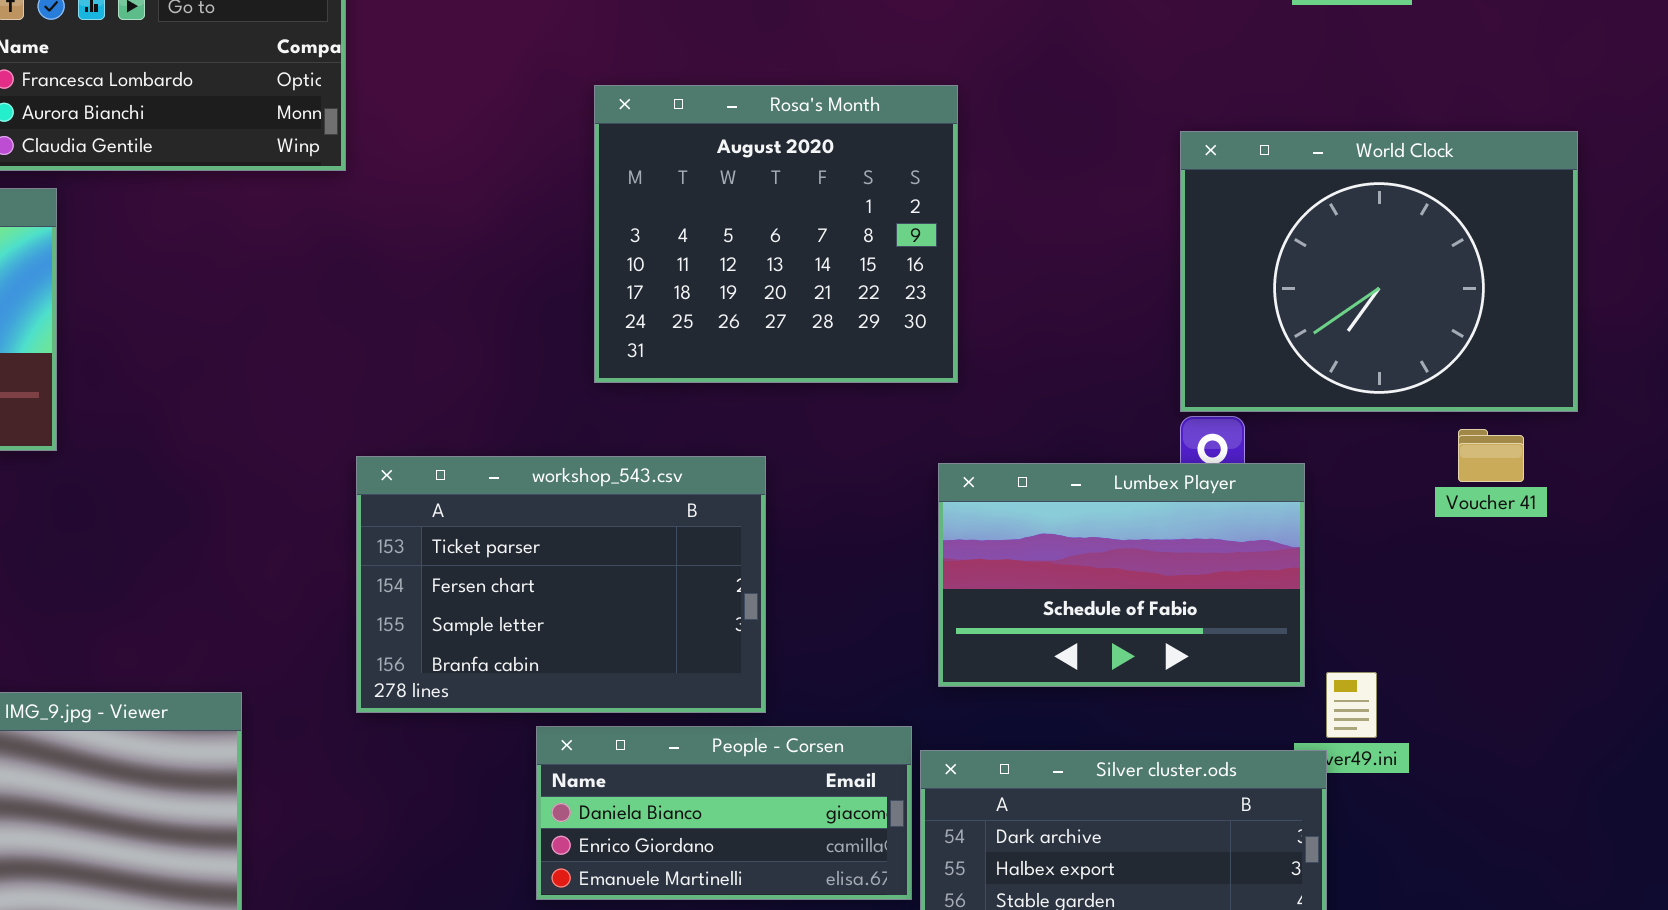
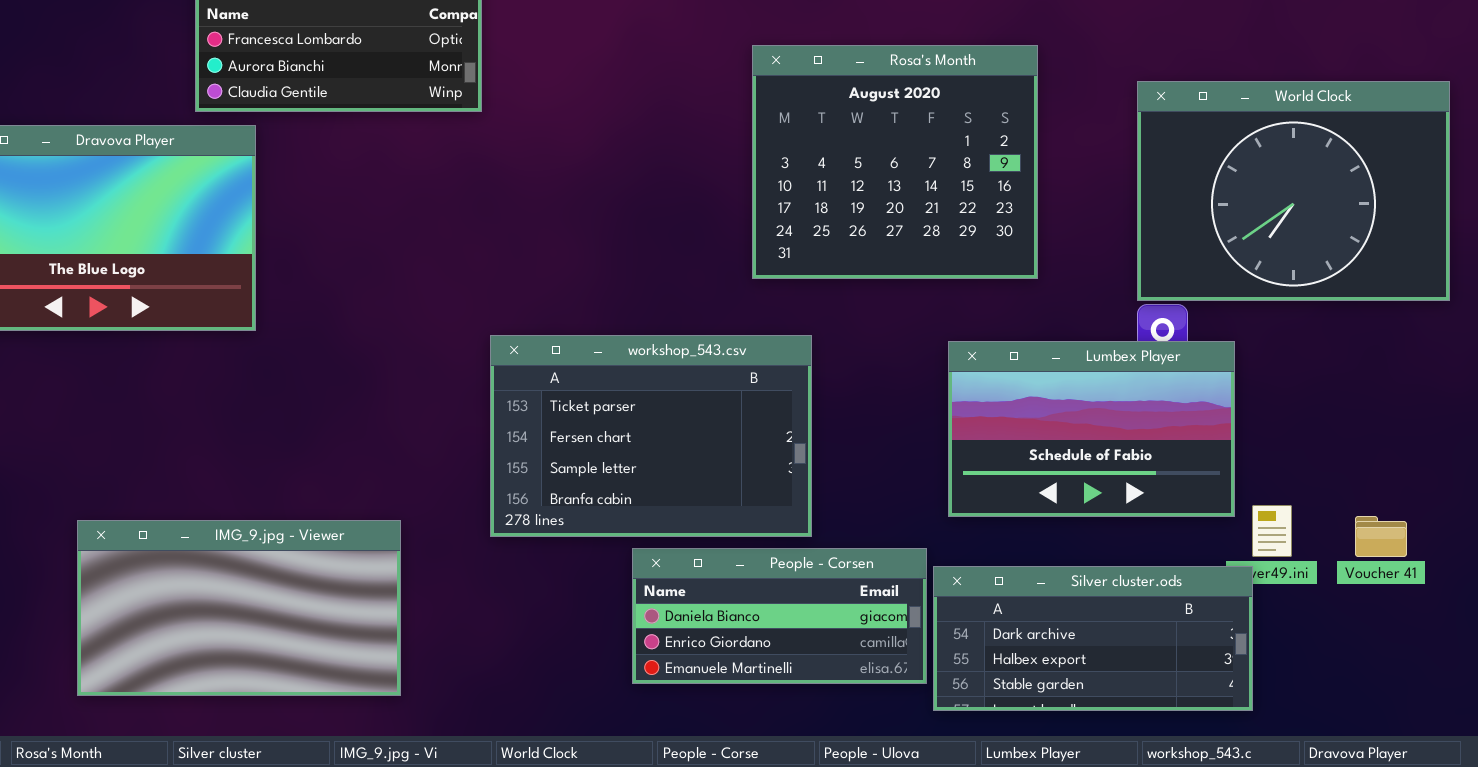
Rosa's Month: [594,85,958,383] -> [752,45,1038,279], moved
Voucher 41: [1458,429,1524,482] -> [1355,516,1407,557], moved

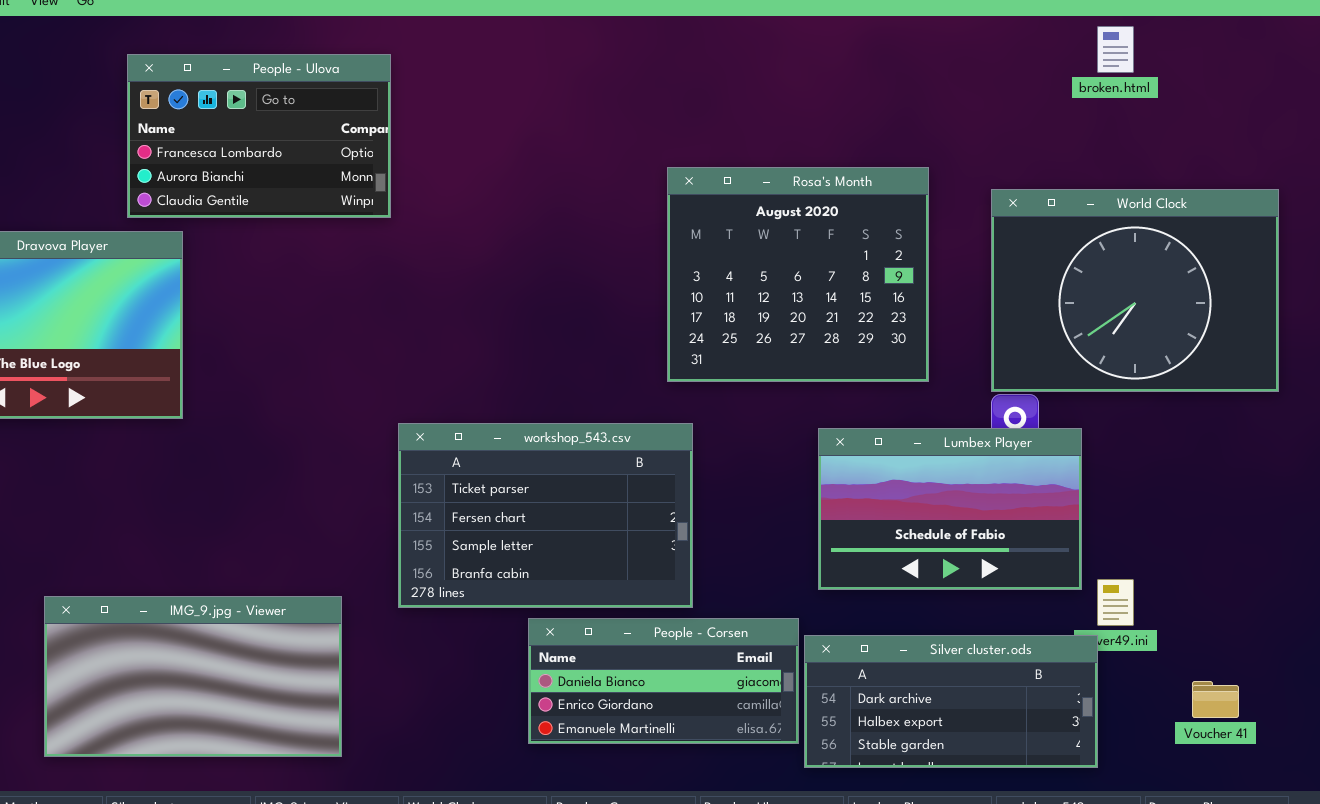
Rosa's Month: [752,45,1038,279] -> [667,167,929,382], moved
Voucher 41: [1355,516,1407,557] -> [1192,681,1239,718], moved
IMG_9.jpg - Viewer: [77,520,401,696] -> [44,596,342,757], moved

